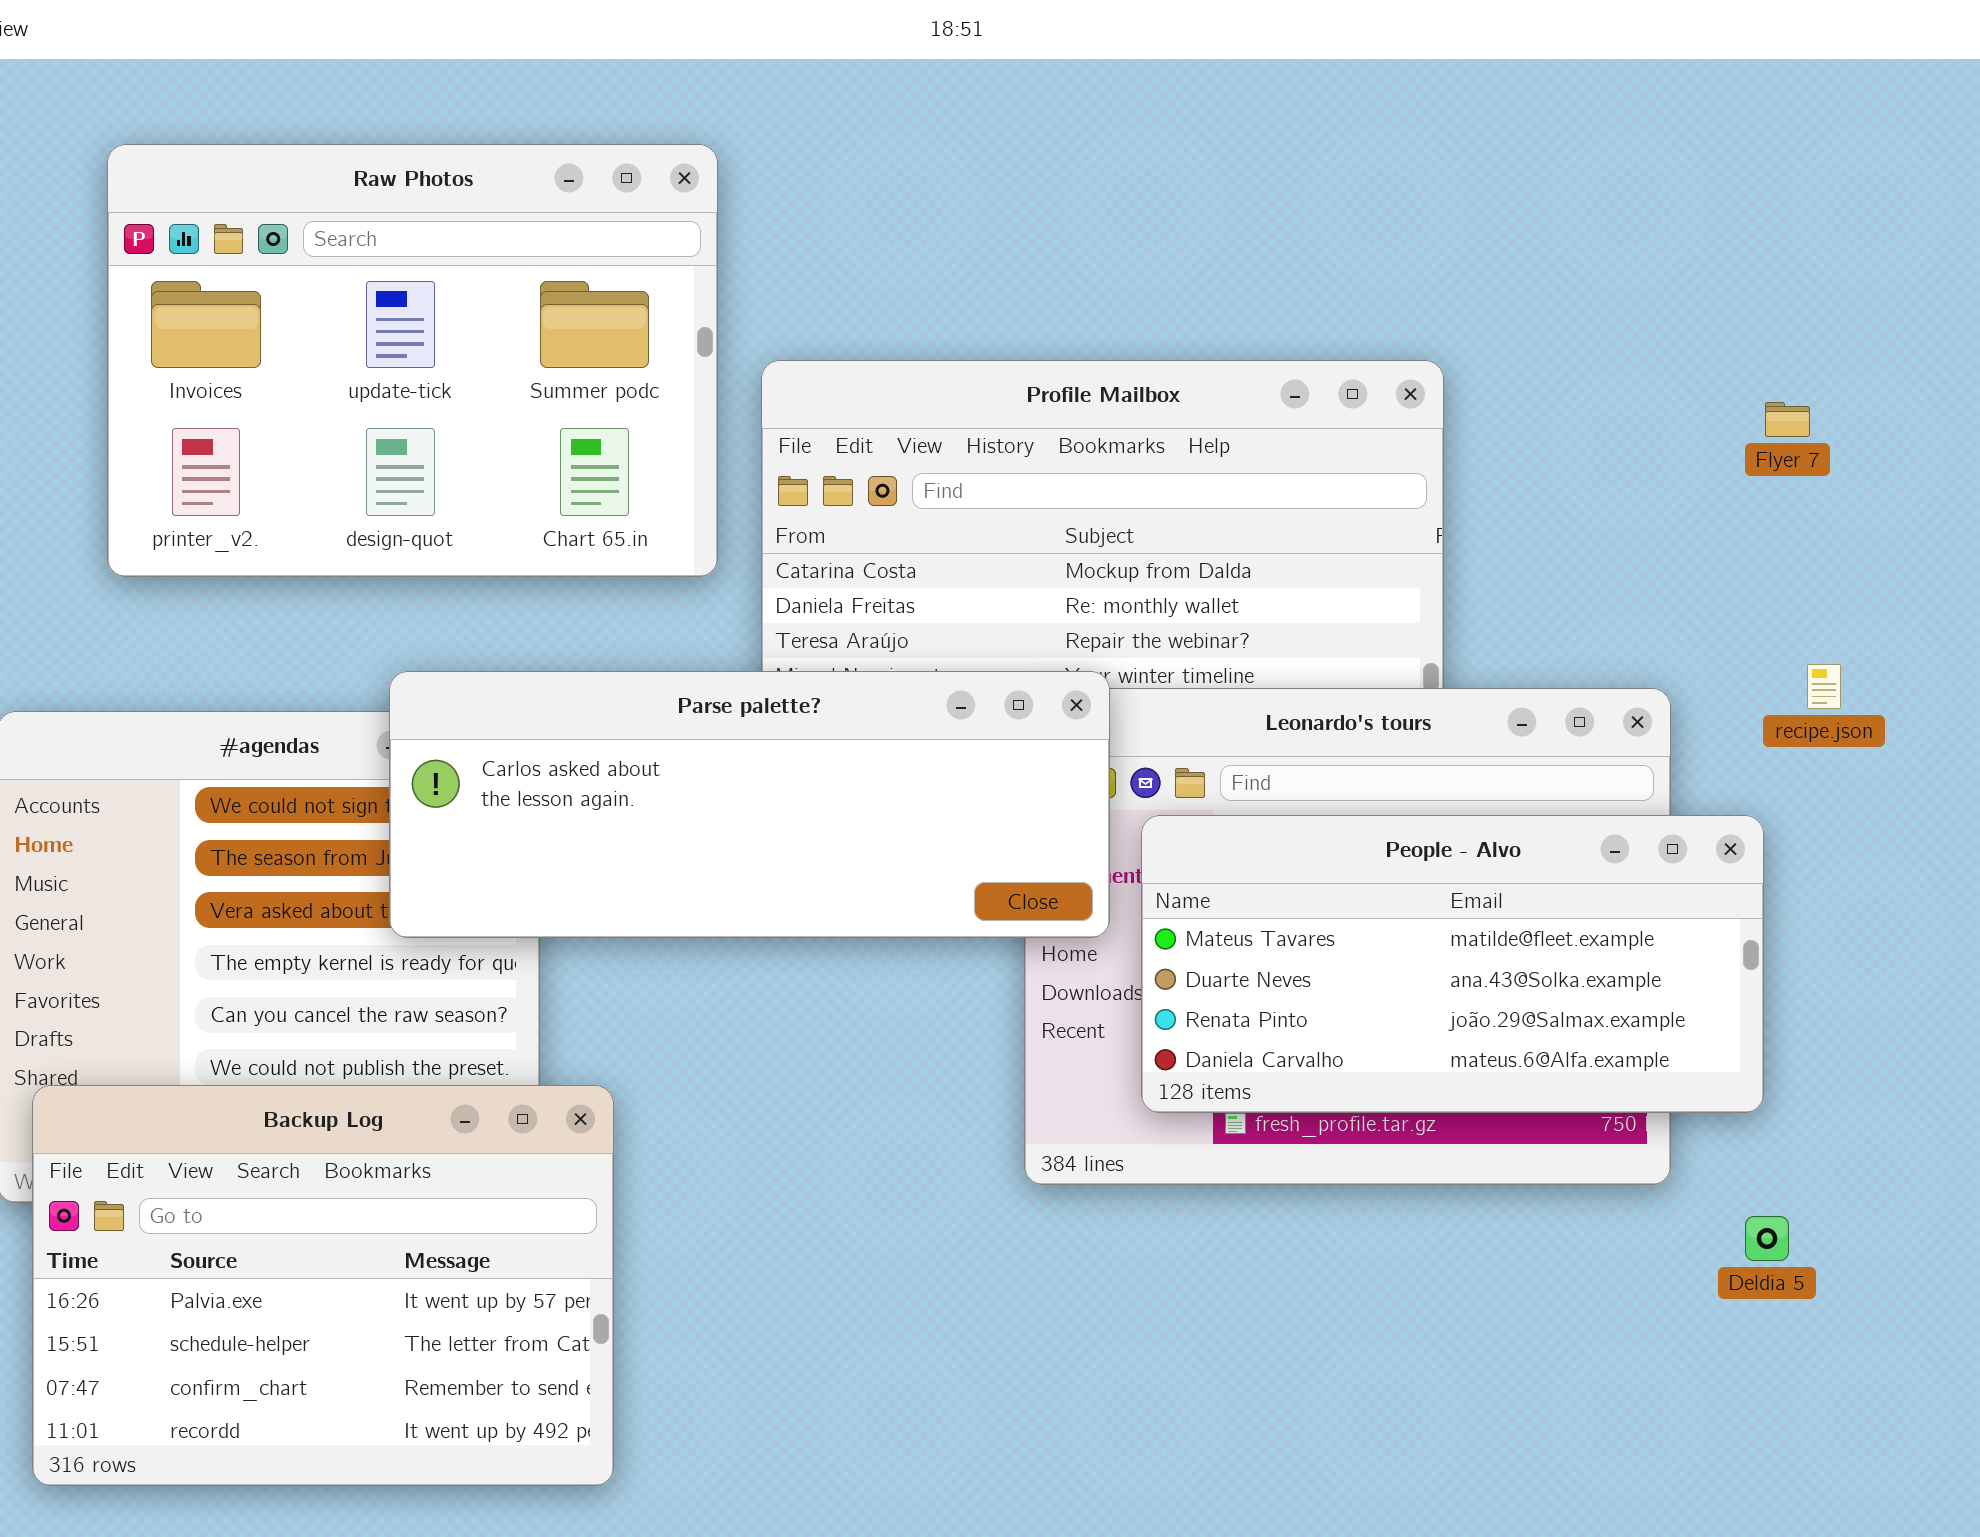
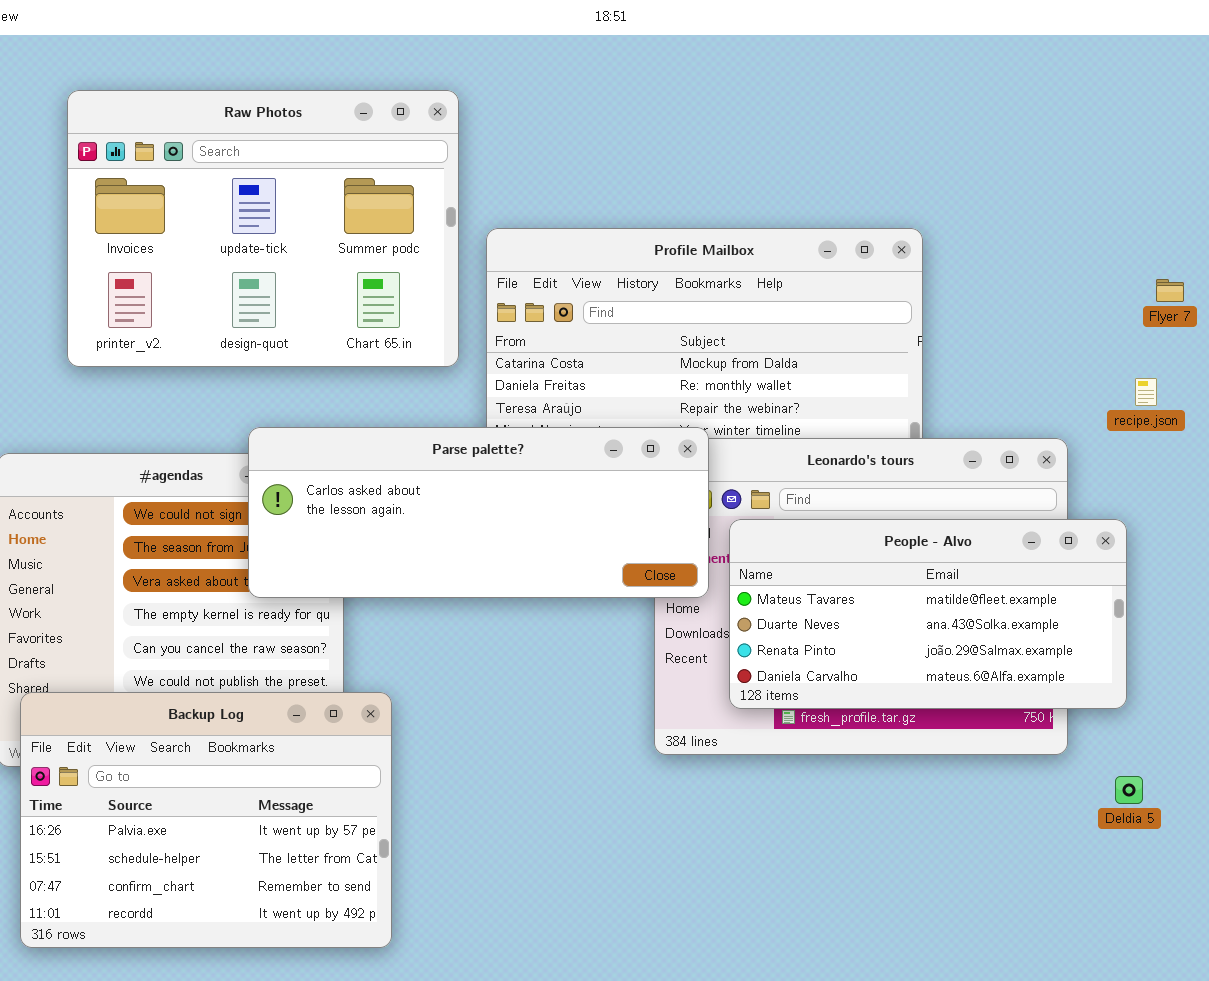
Flyer 7: [1765,402,1810,437] -> [1156,279,1184,302], moved
recipe.json: [1807,664,1841,709] -> [1135,378,1157,406], moved

